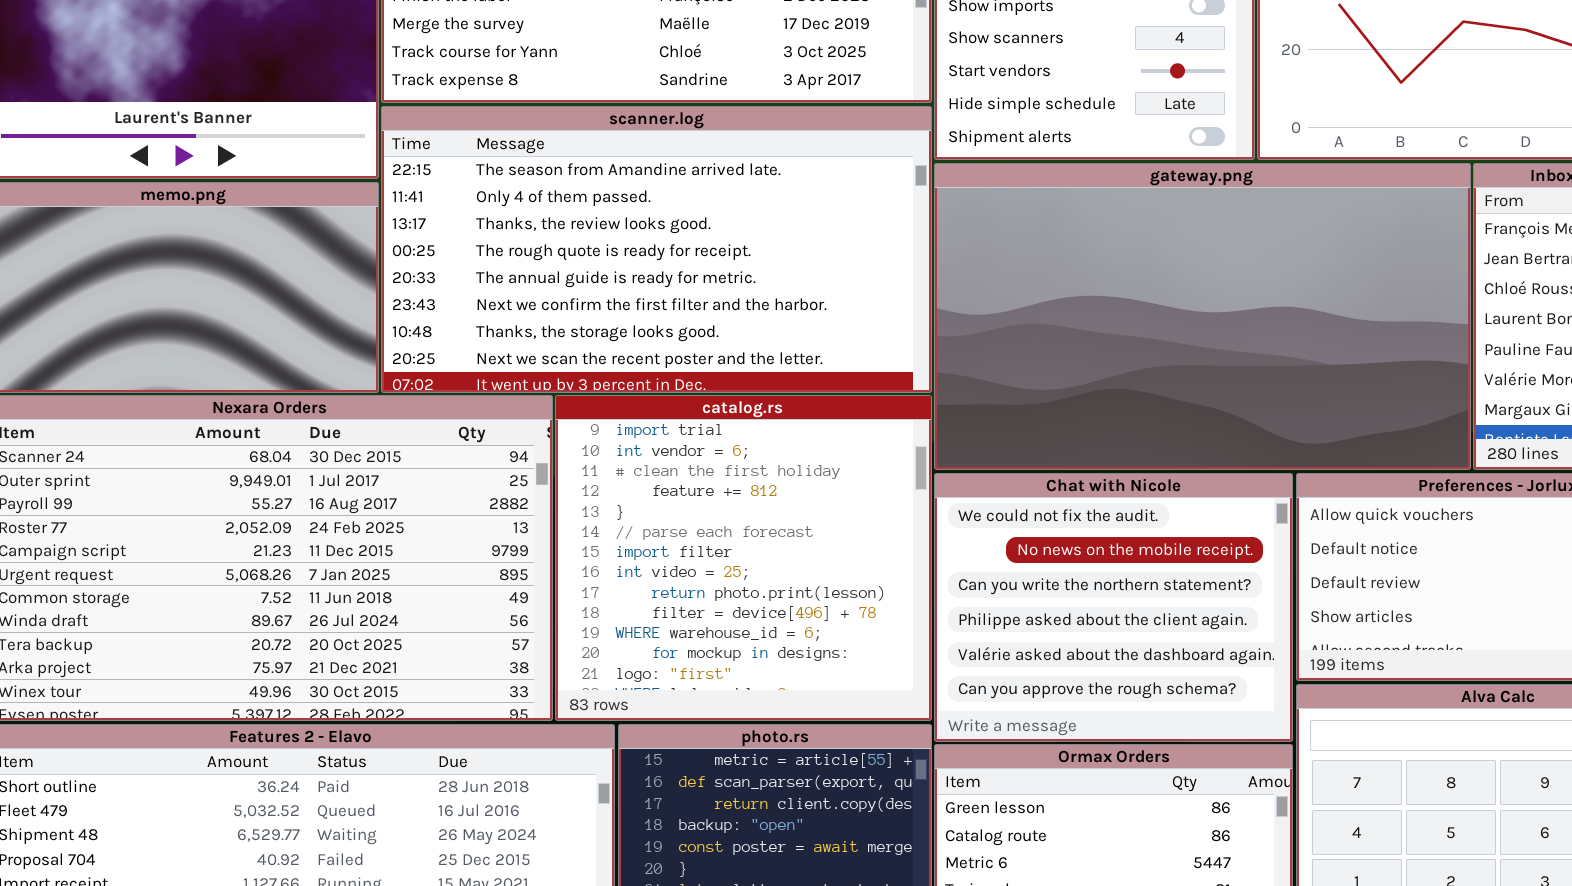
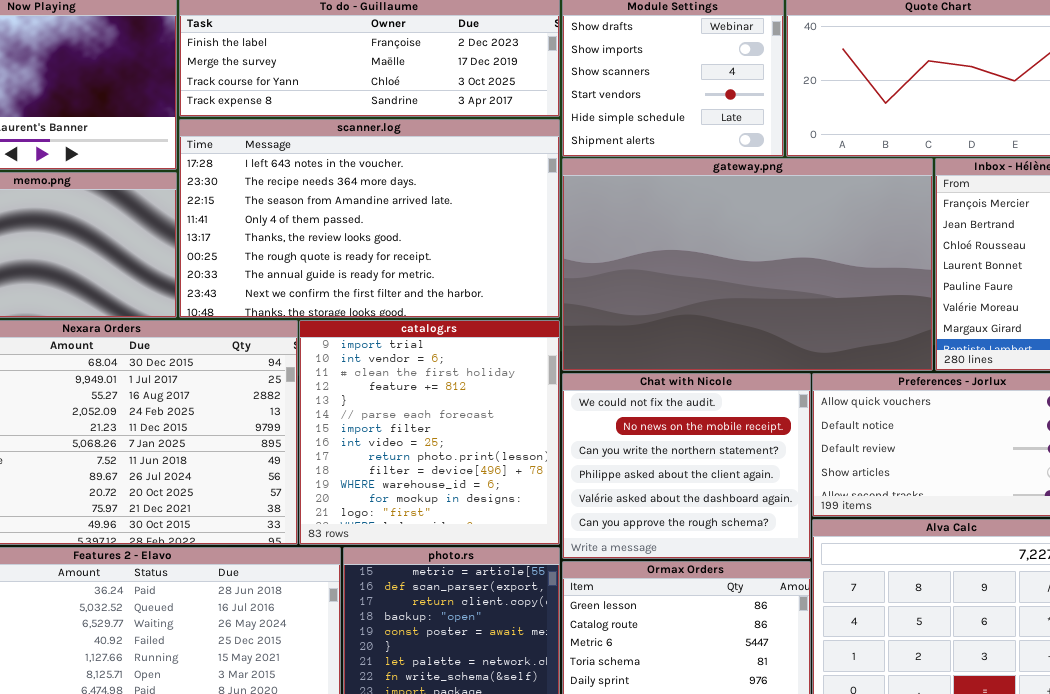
scanner.log: [381,106,932,393] -> [179,119,560,318], scrolled up 2 rows

